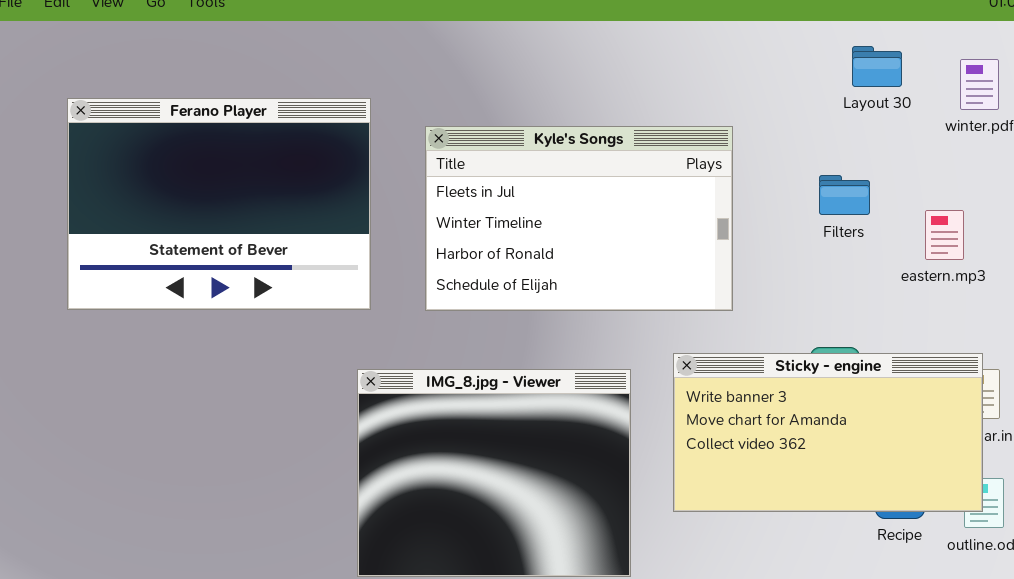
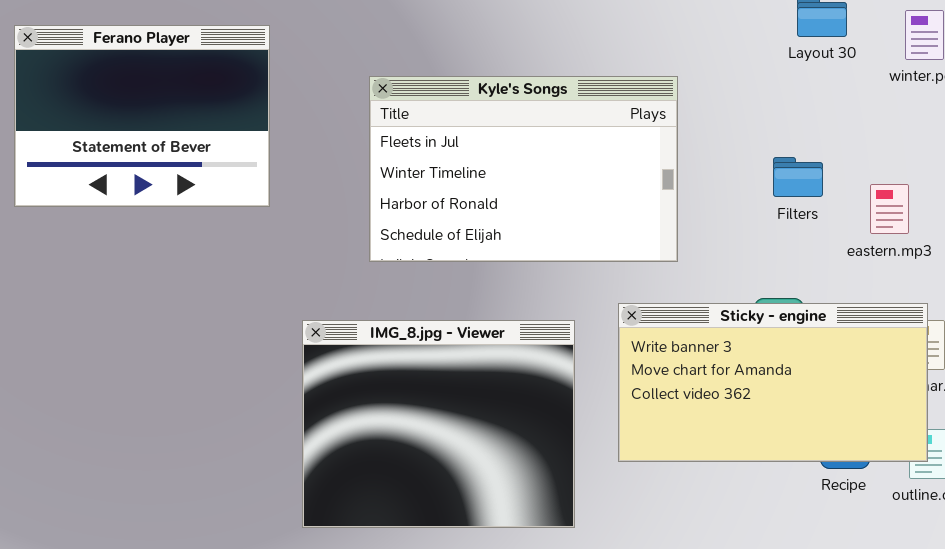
Ferano Player: [67,98,371,310] -> [14,25,270,207], moved, resized
Filters: [819,175,870,215] -> [773,157,823,197], moved
eastern.mp3: [925,210,964,260] -> [870,184,909,234], moved

